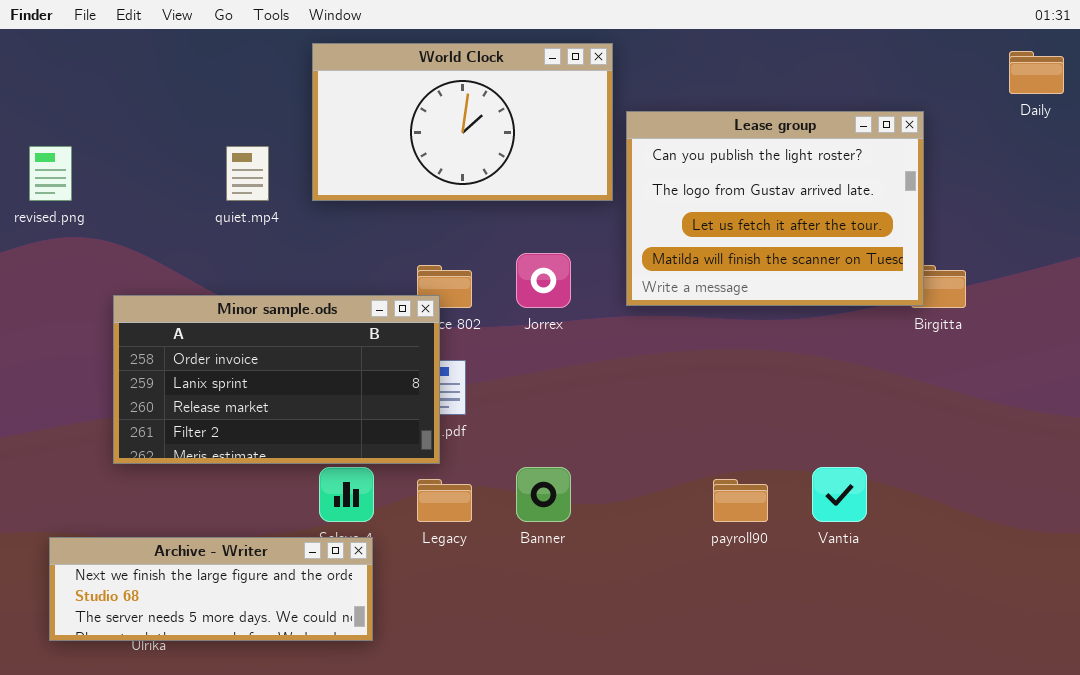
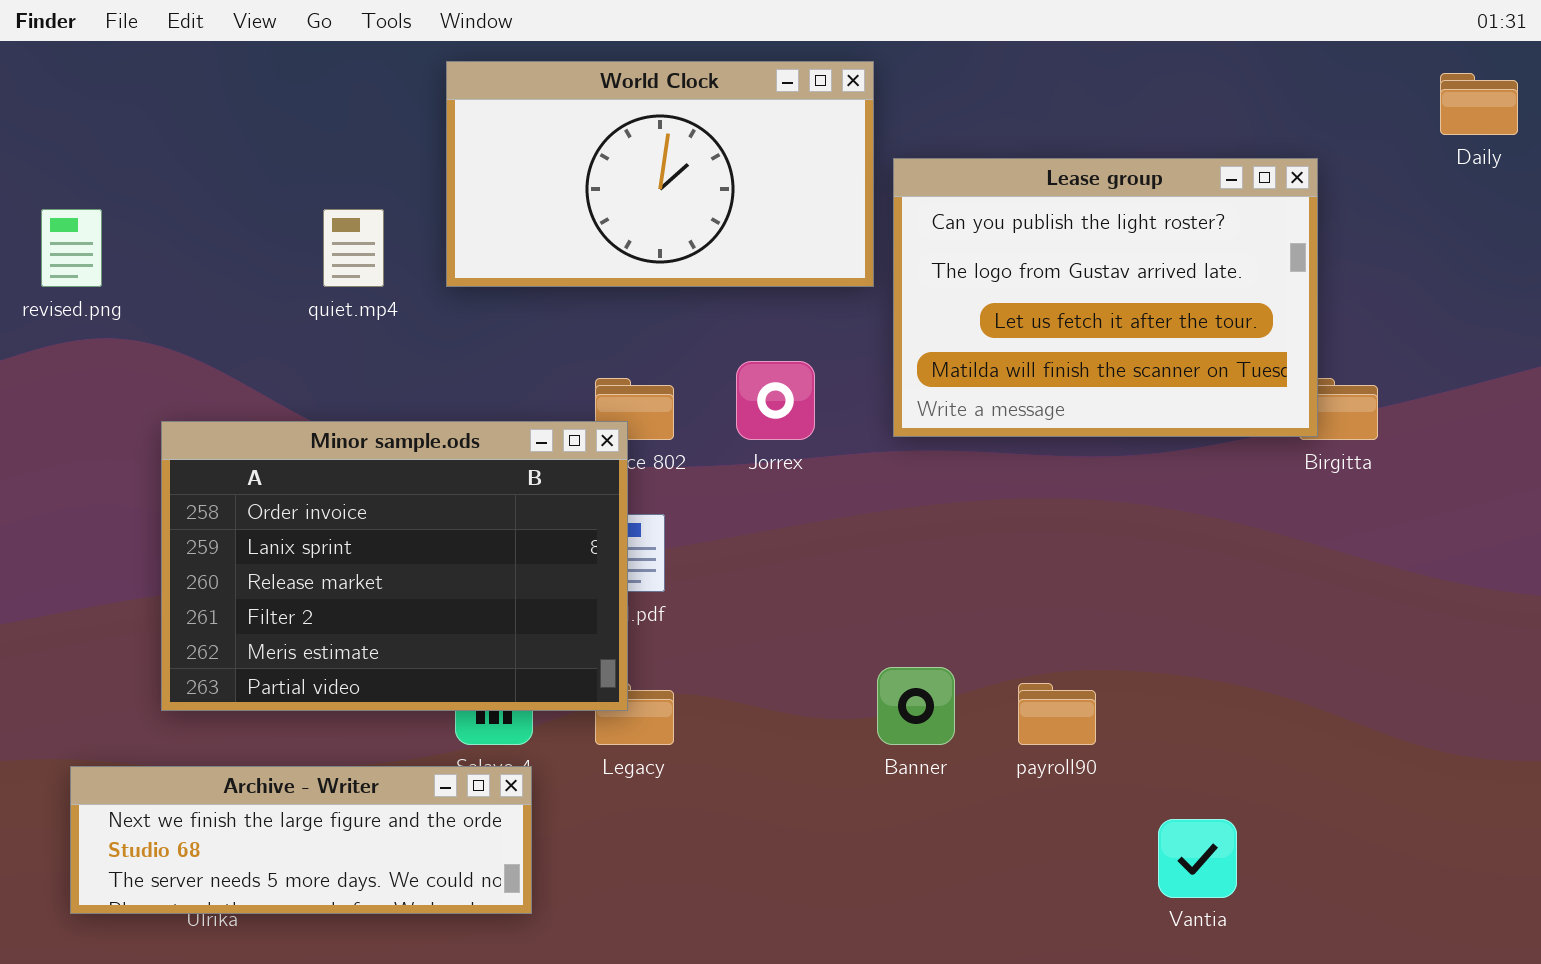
Minor sample.ods: [113,295,440,464] -> [161,421,628,711], resized
Banner: [516,467,571,522] -> [877,667,955,745], moved
Vantia: [812,467,867,522] -> [1158,819,1237,898], moved

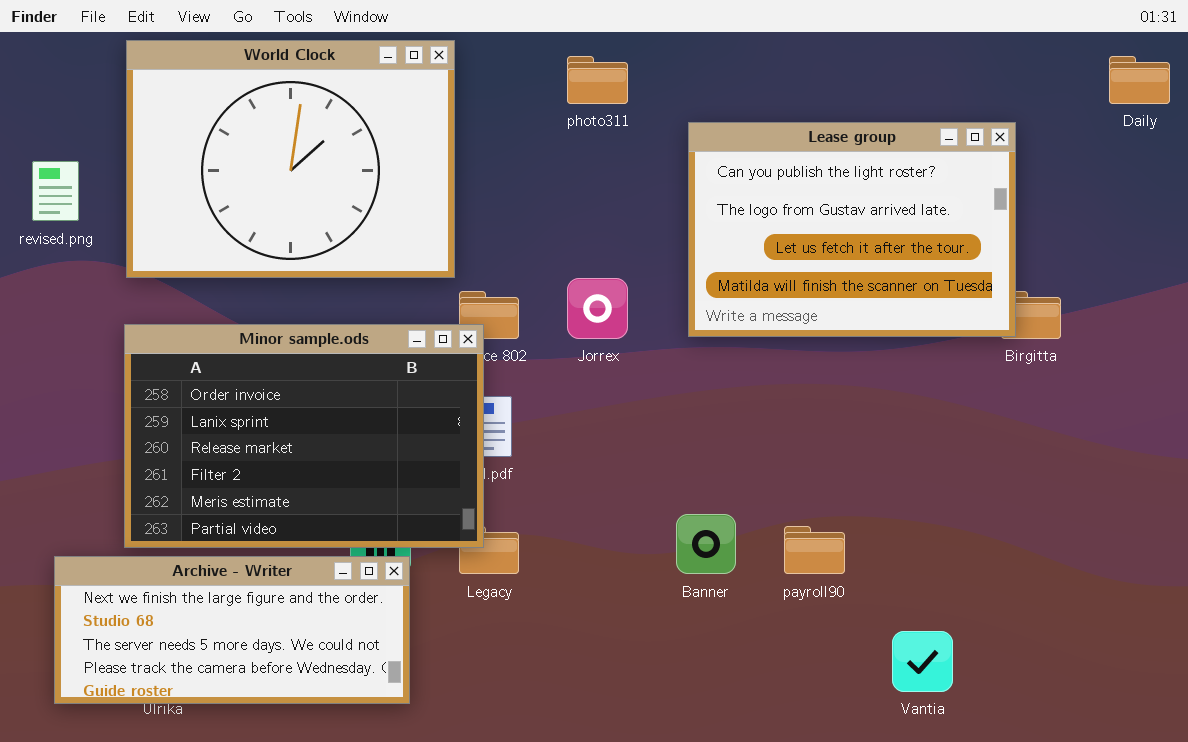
World Clock: [446,61,874,287] -> [126,40,455,278], moved, resized
Archive - Writer: [70,766,532,914] -> [54,556,410,704], resized

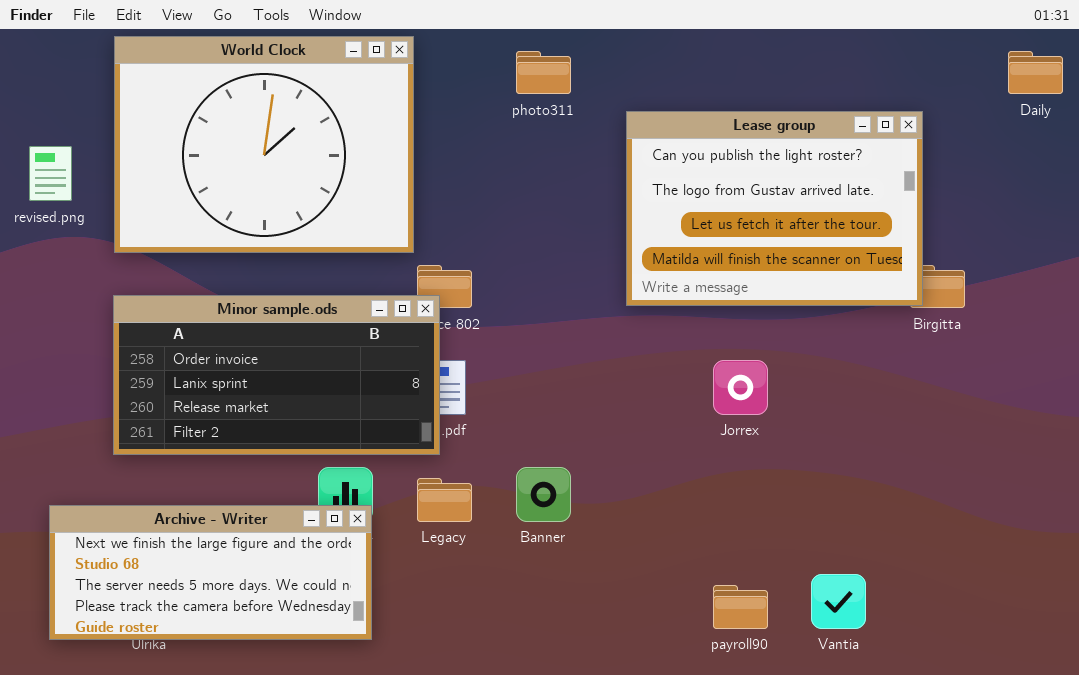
Jorrex: [567,278,628,339] -> [713,360,768,415], moved
Minor sample.ods: [124,324,484,548] -> [113,295,440,455], resized
Banner: [676,514,736,574] -> [516,467,571,522], moved
payroll90: [784,526,845,574] -> [713,585,768,629], moved

